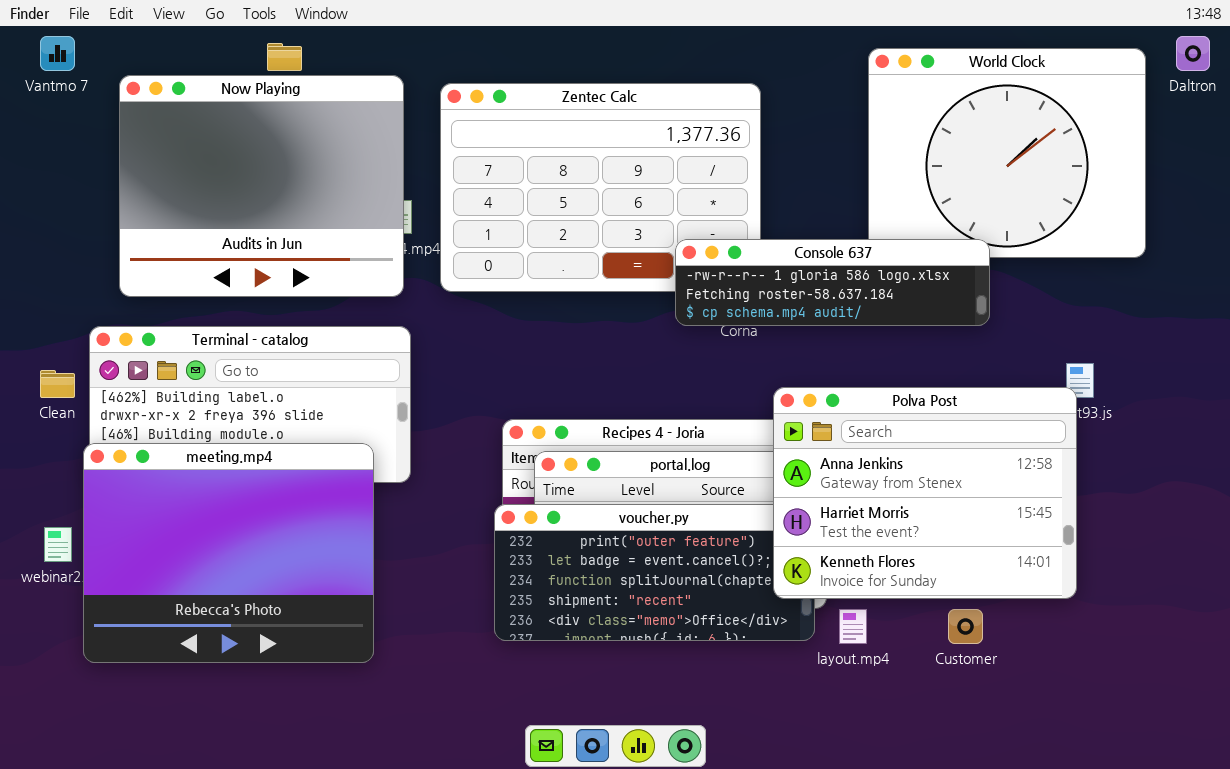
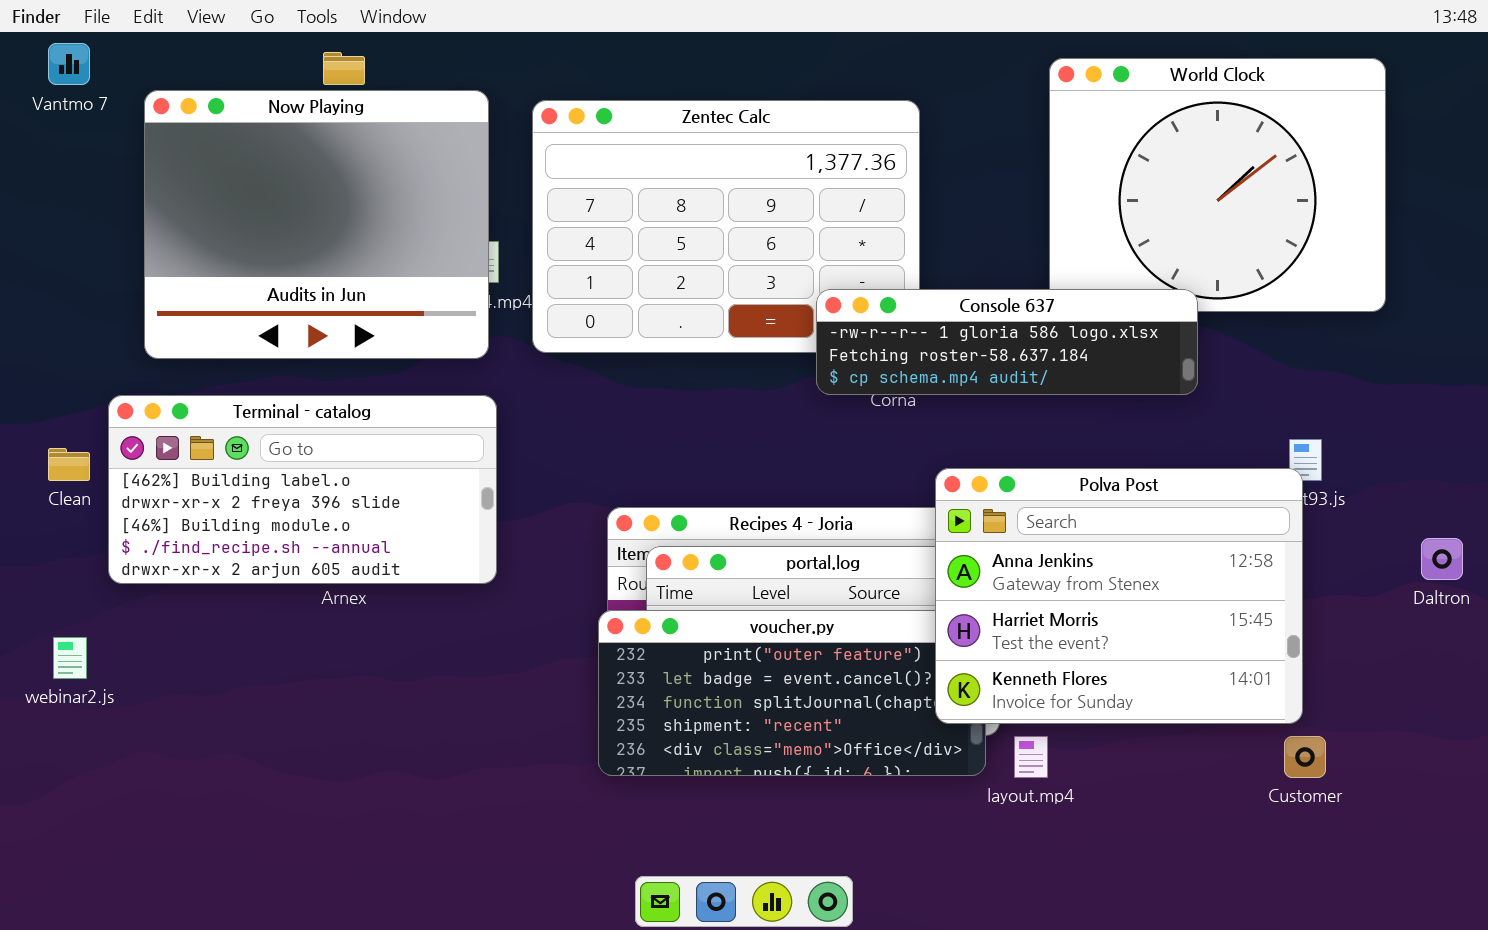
Daltron: [1176,36,1210,71] -> [1421,538,1463,580], moved
meeting.mp4: [83,443,374,663] -> none, closed
Customer: [948,609,983,644] -> [1284,736,1326,778], moved

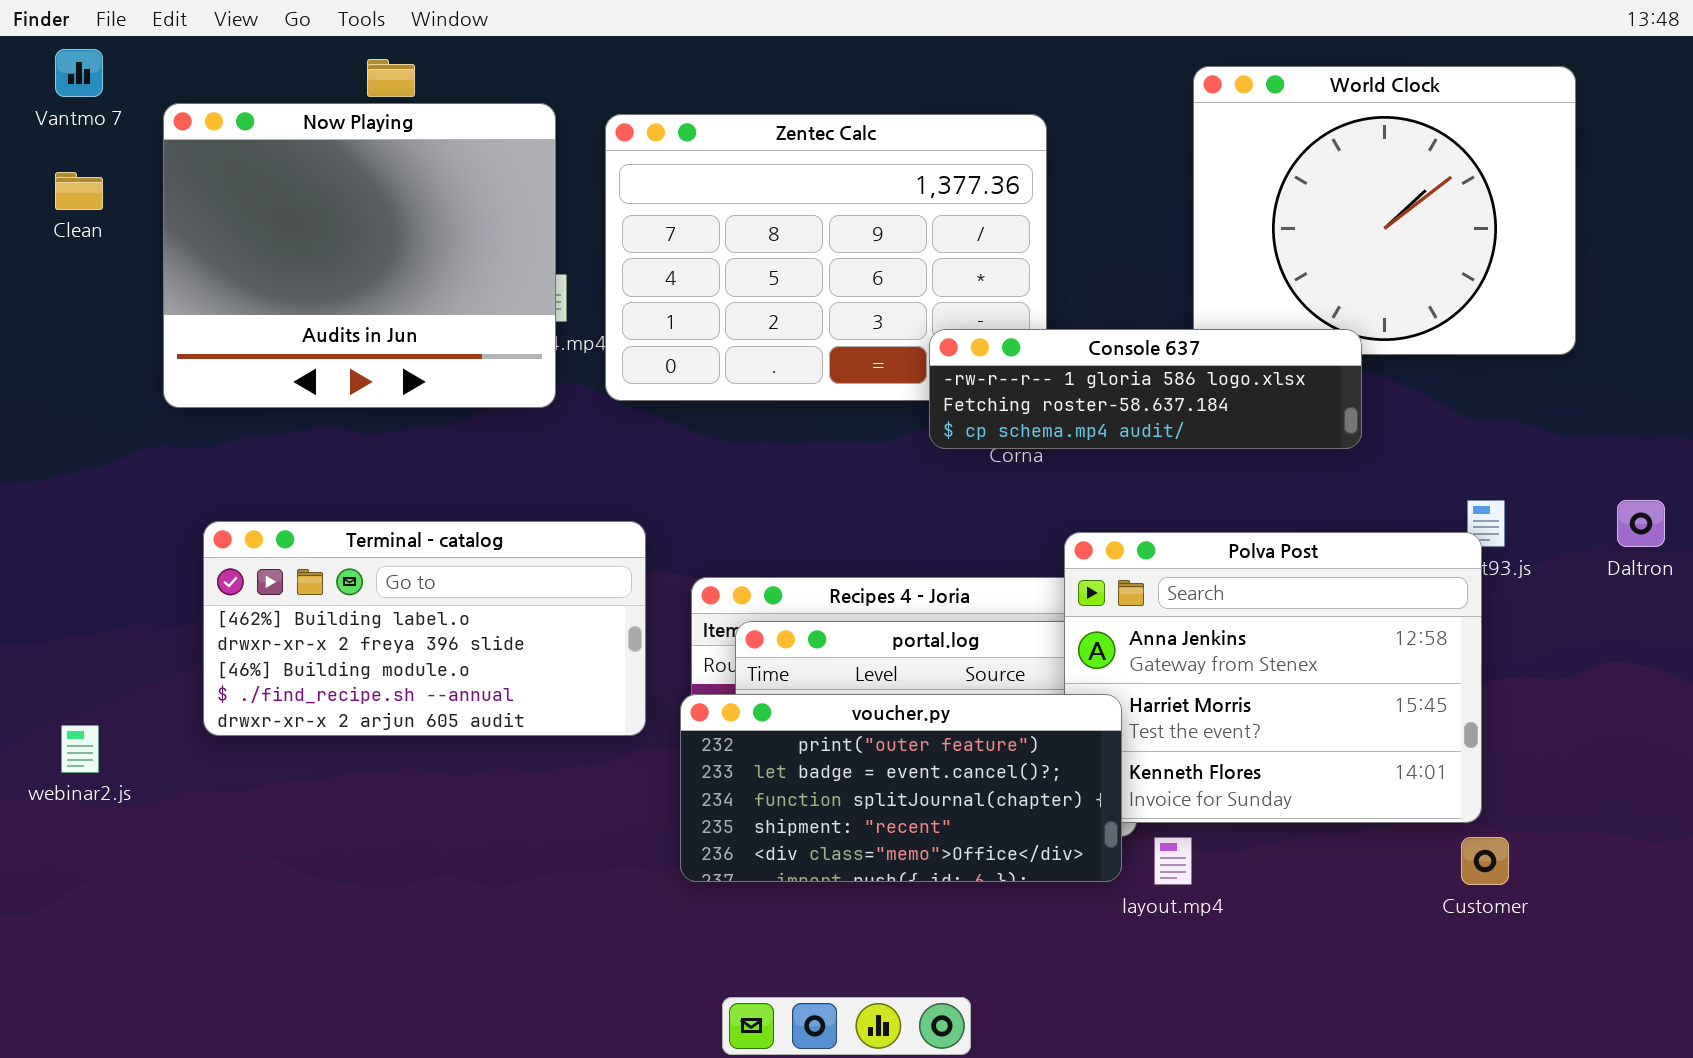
Terminal - catalog: [108,395,497,584] -> [203,521,646,736], moved
Clean: [48,448,90,481] -> [55,172,103,210], moved
Daltron: [1421,538,1463,580] -> [1617,500,1665,547], moved
voucher.py: [598,610,986,776] -> [680,694,1122,882], raised

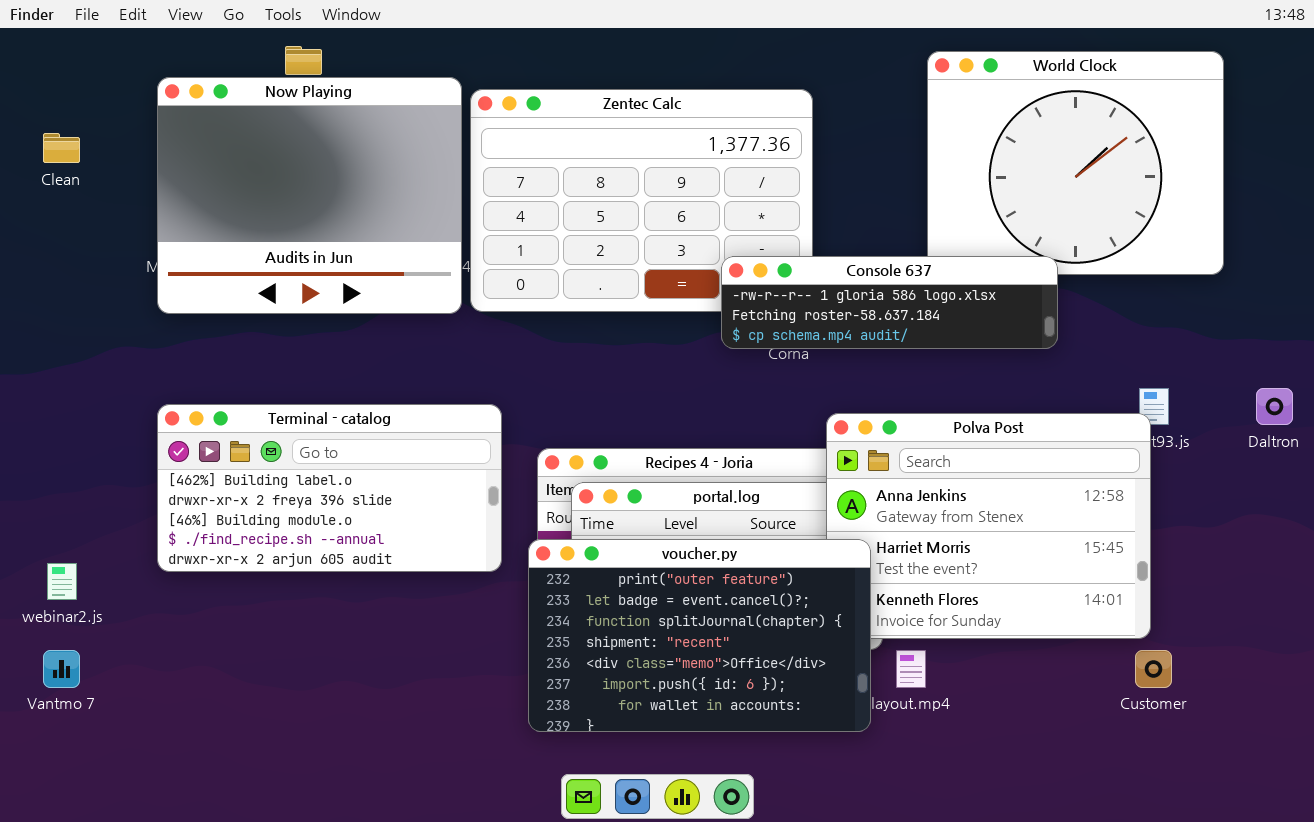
Vantmo 7: [55,49,103,97] -> [43,650,80,688], moved
Now Playing: [163,103,556,408] -> [157,77,462,314], moved
voucher.py: [680,694,1122,882] -> [528,539,871,732], resized

